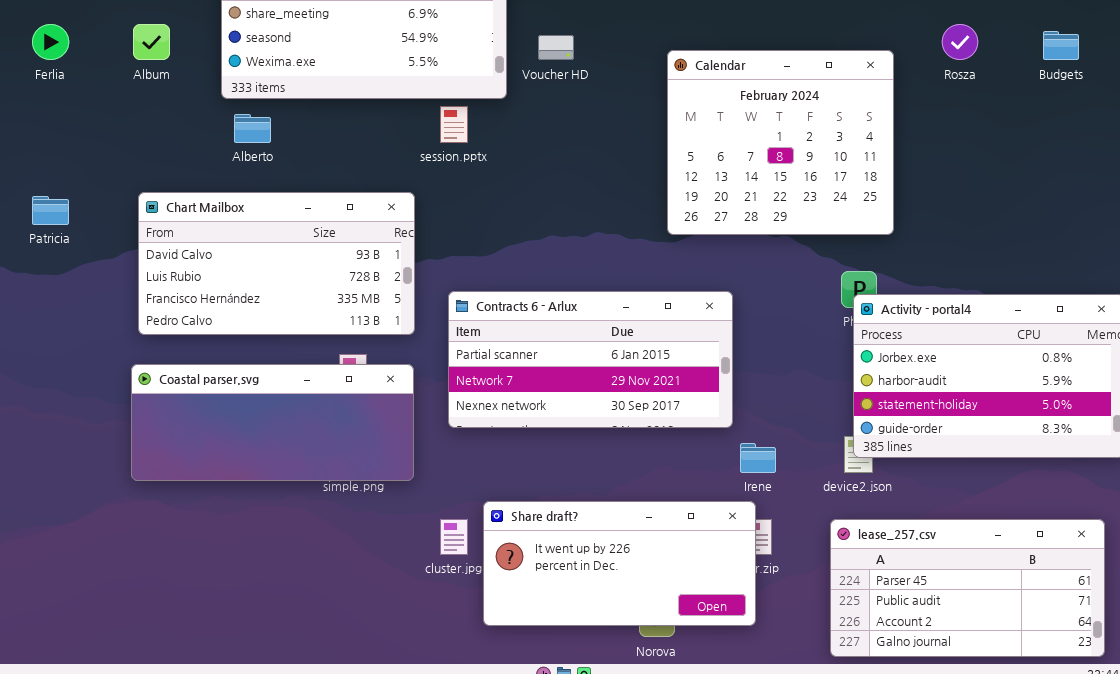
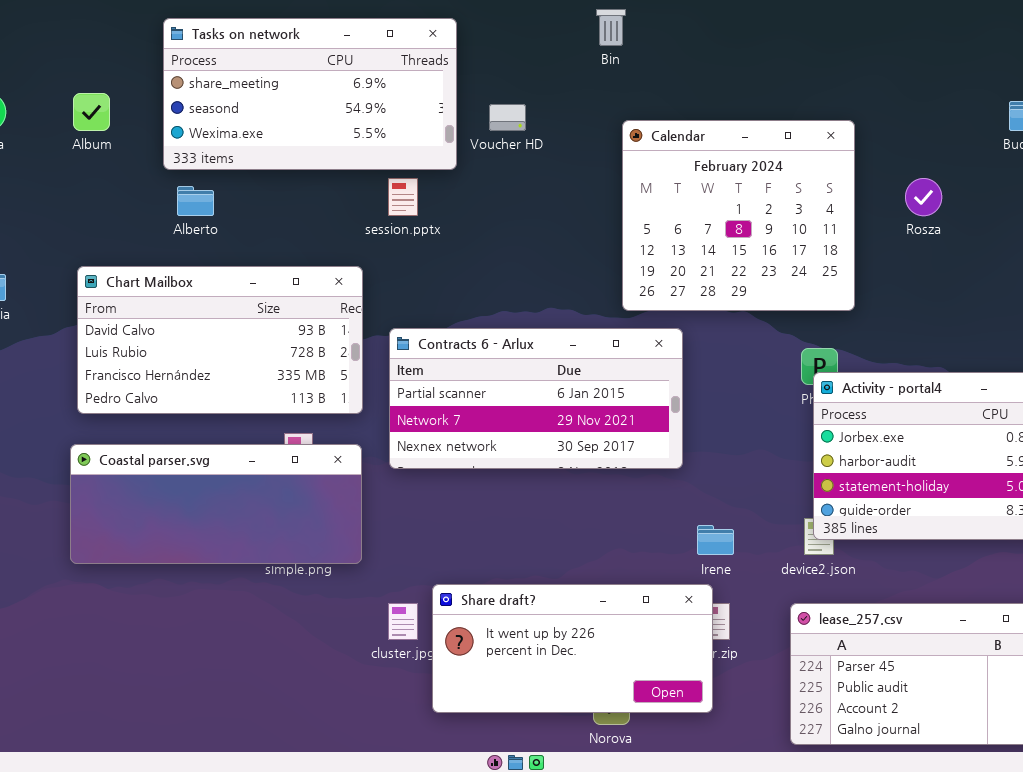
Rosza: [942,24,978,60] -> [905,178,942,216], moved
Contracts 6 - Arlux: [448,291,733,428] -> [389,328,683,469], moved

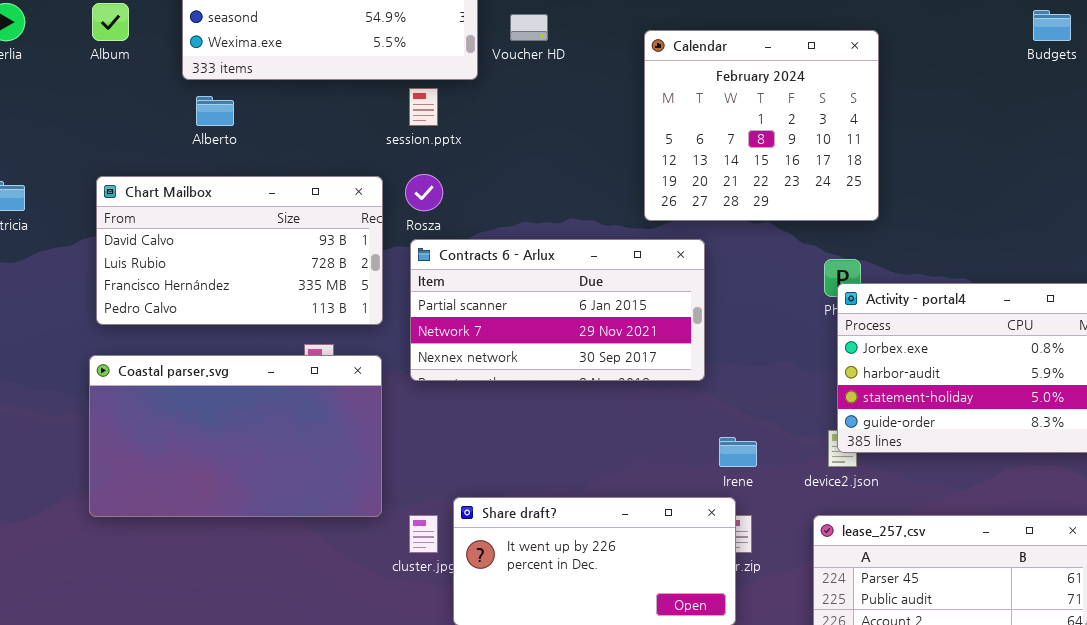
Rosza: [905,178,942,216] -> [405,174,443,211], moved
Coastal parser.svg: [70,444,362,564] -> [89,355,382,517], resized

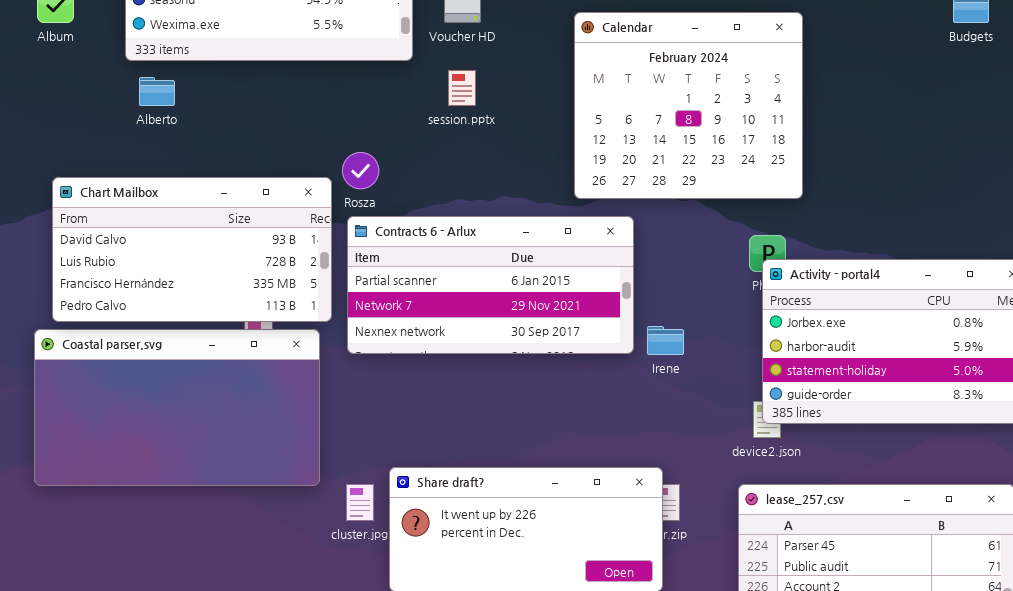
session.pptx: [409,88,438,126] -> [448,70,476,106], moved
Chart Mailbox: [96,176,383,325] -> [52,177,332,322], moved
Irene: [719,437,757,467] -> [647,326,684,355], moved

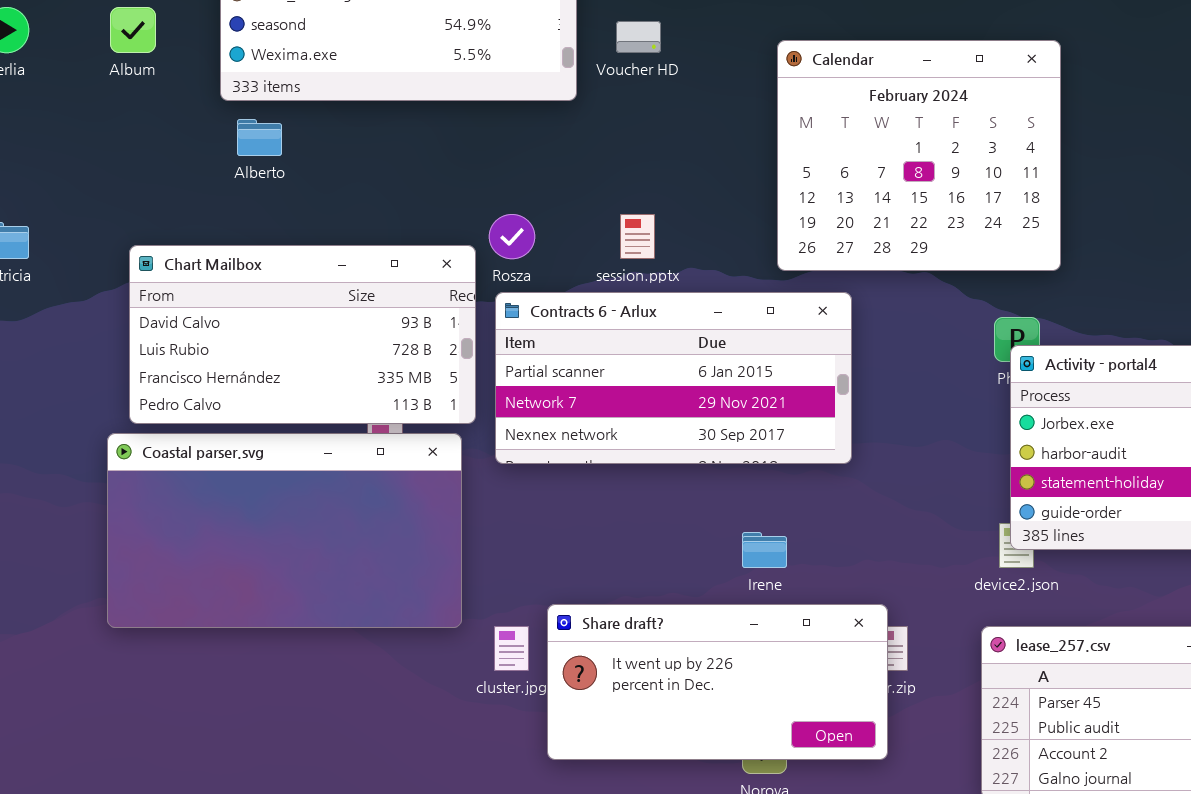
session.pptx: [448,70,476,106] -> [620,214,655,259], moved
Irene: [647,326,684,355] -> [742,532,787,568], moved

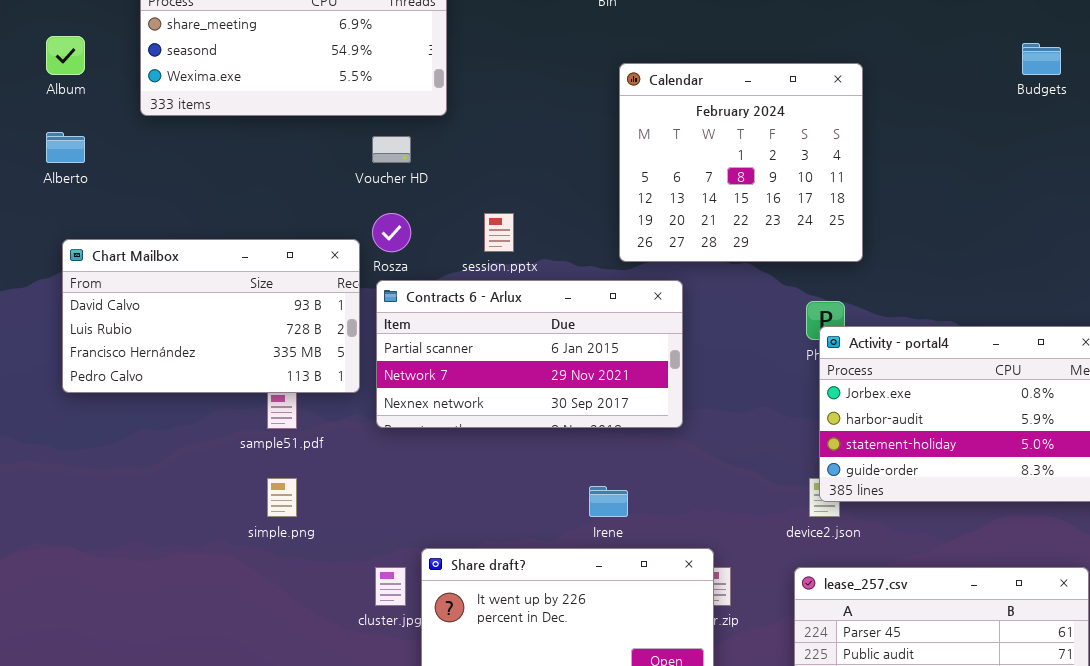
Voucher HD: [616,21,661,53] -> [372,136,411,163], moved
Alberto: [237,119,282,156] -> [46,132,85,163], moved
Coastal parser.svg: [107,433,462,628] -> none, closed

